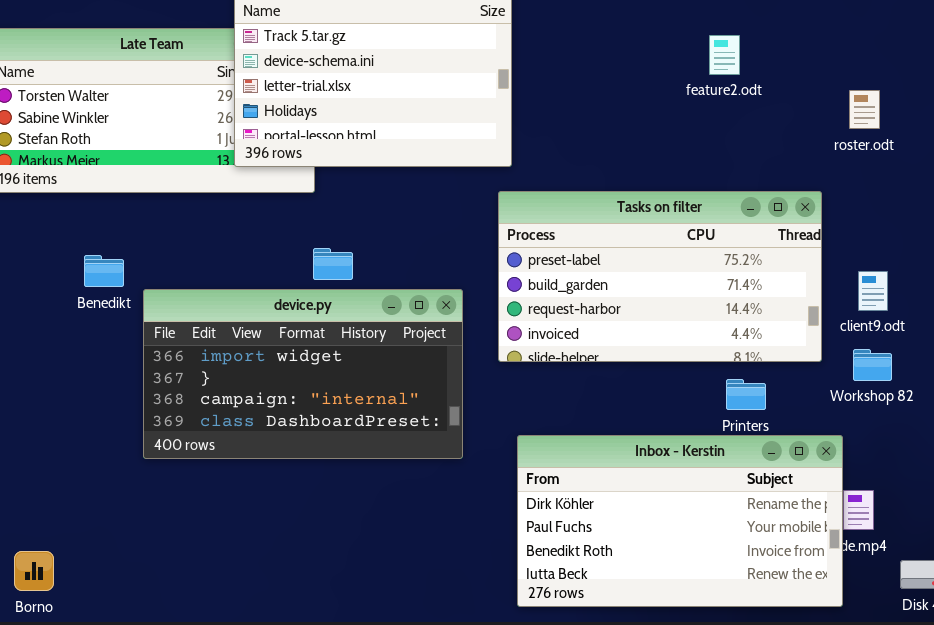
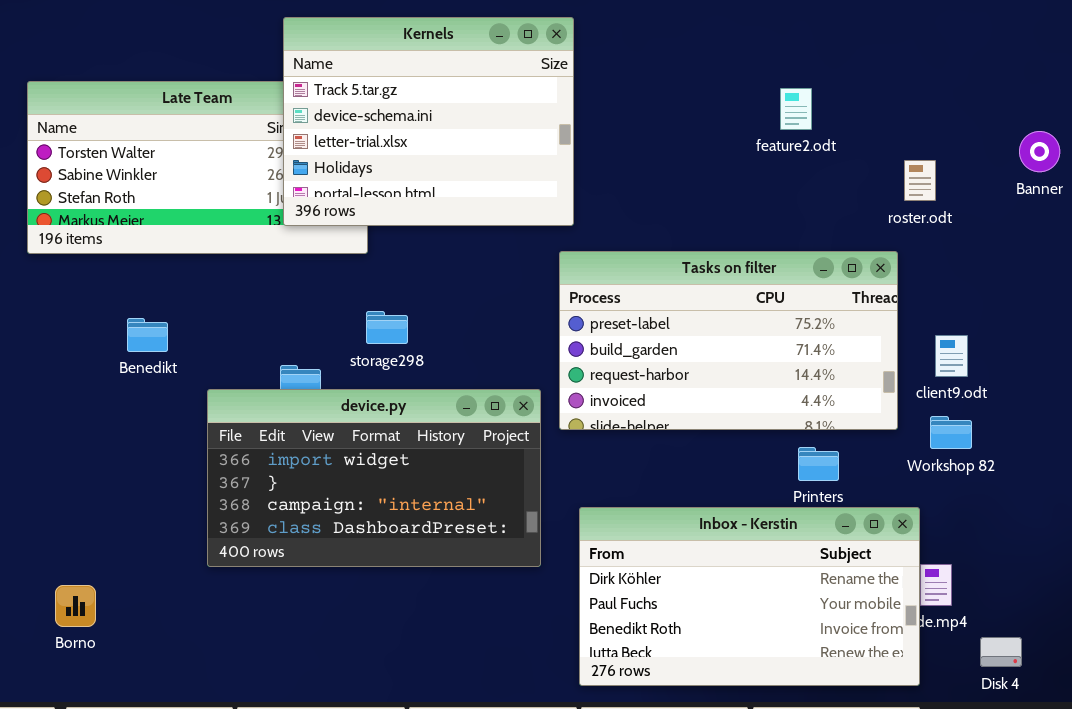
roster.odt: [849,90,880,129] -> [904,160,936,201], moved
device.py: [143,289,463,459] -> [207,389,541,567], moved
Borno: [14,551,54,591] -> [55,585,96,627], moved

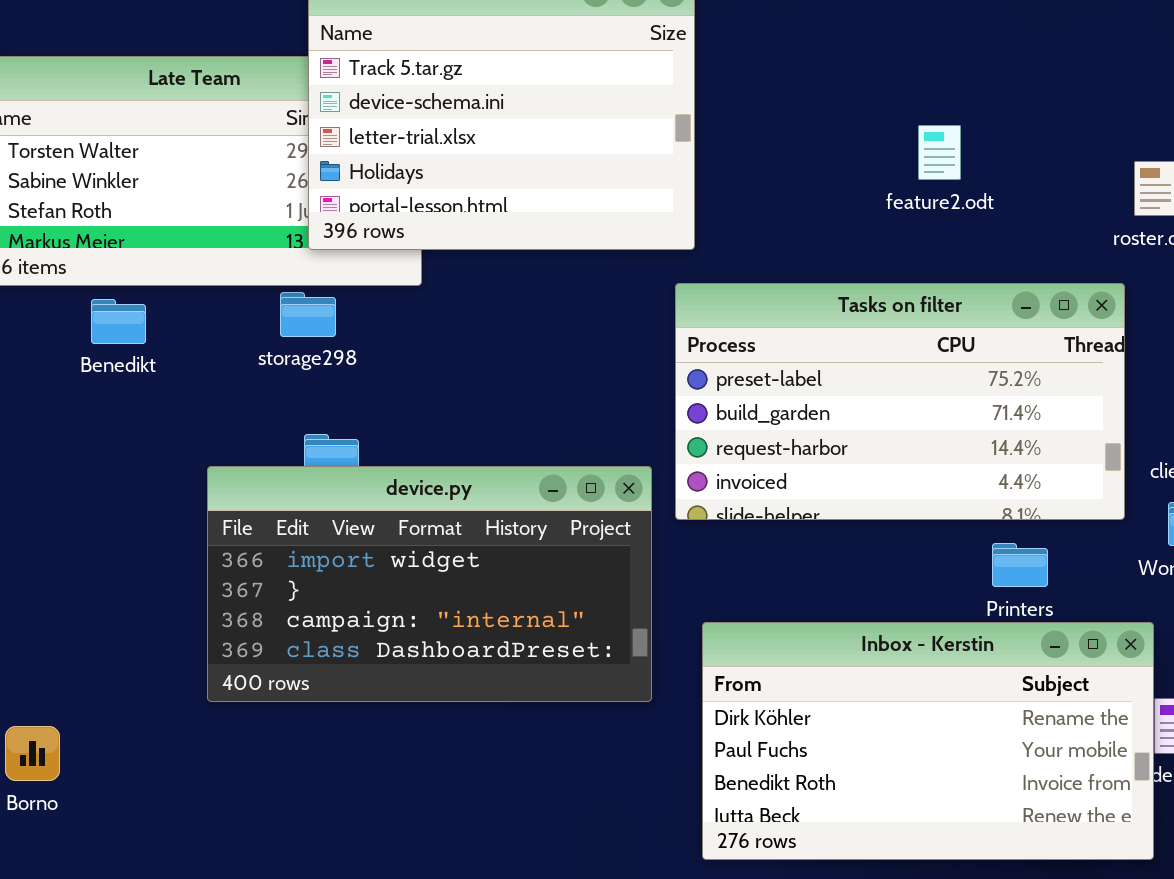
feature2.odt: [780,88,812,130] -> [918,125,961,180], moved
storage298: [366,311,408,344] -> [280,292,336,337], moved
Benedikt: [127,318,168,352] -> [91,299,146,344], moved

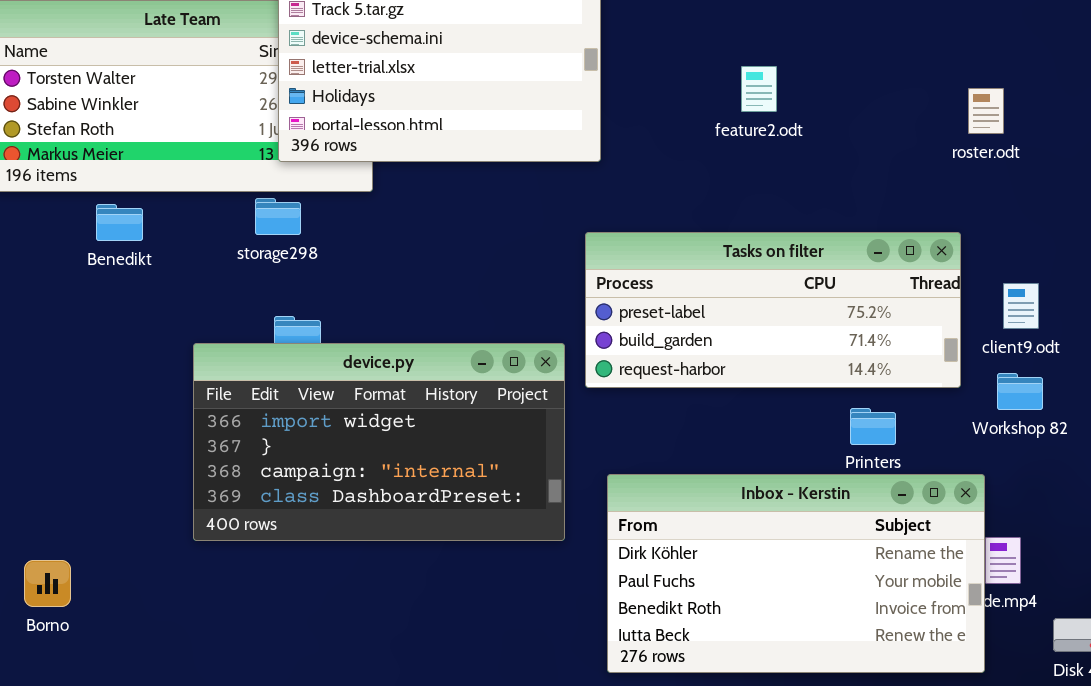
feature2.odt: [918,125,961,180] -> [741,66,777,112], moved
Tasks on filter: [675,283,1125,520] -> [585,232,961,388], resized

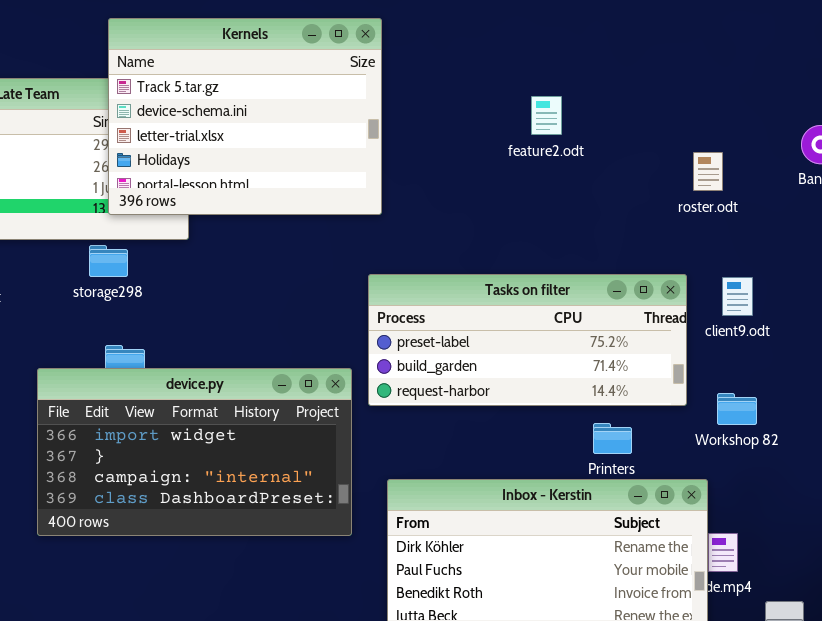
feature2.odt: [741,66,777,112] -> [531,96,562,135], moved
client9.odt: [1003,283,1039,329] -> [722,277,753,316], moved

